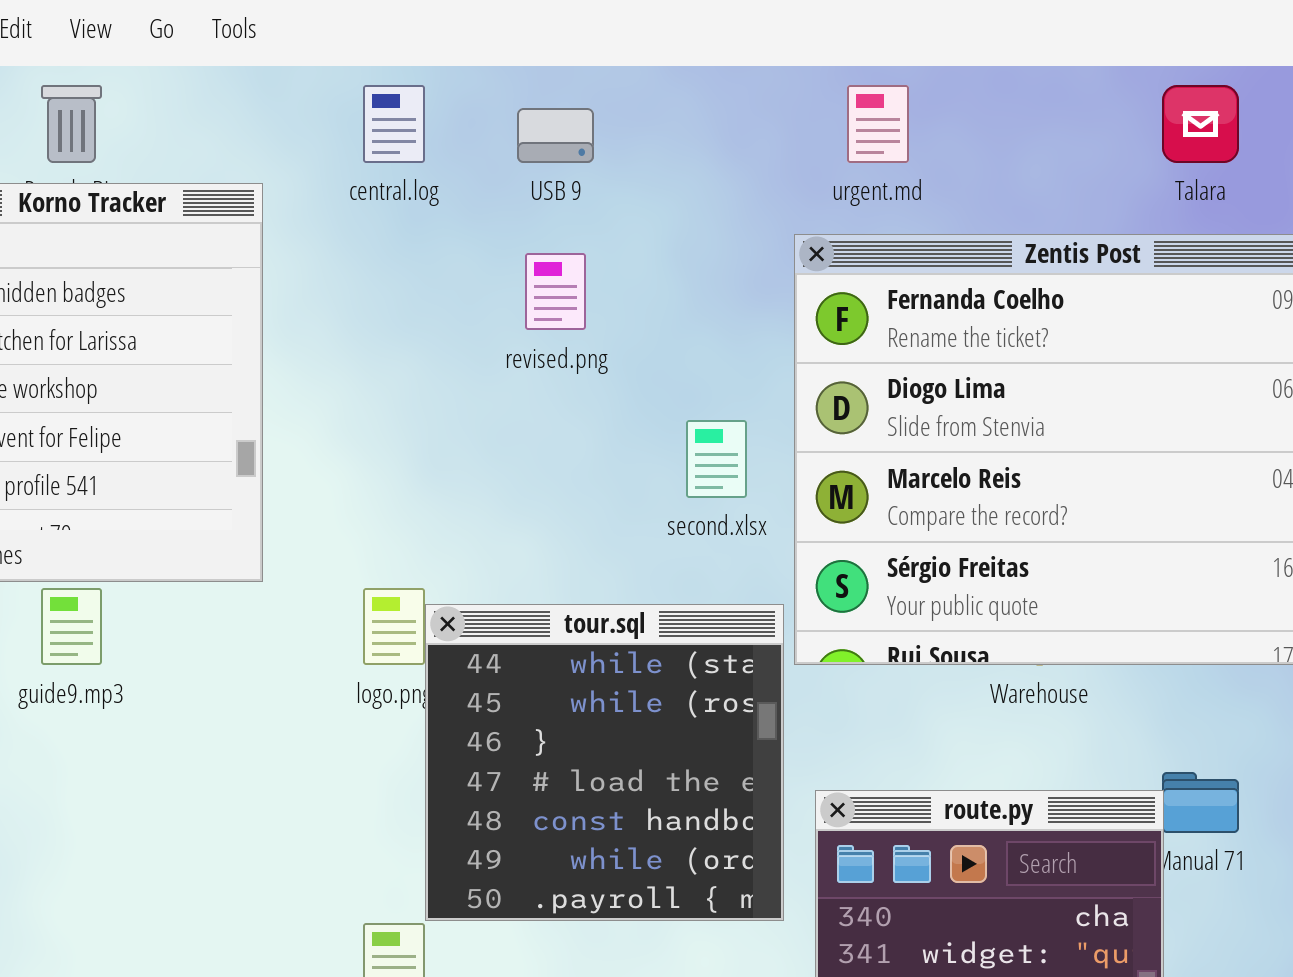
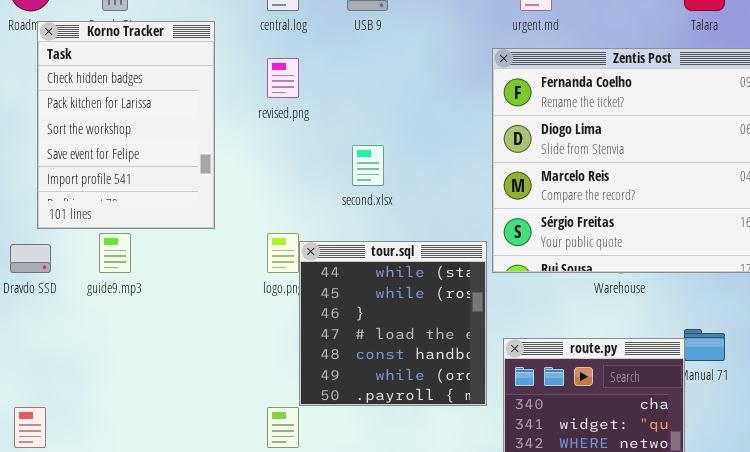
revised.png: [525,253,586,330] -> [267,58,299,98], moved
second.xlsx: [686,420,747,498] -> [352,145,384,186], moved

